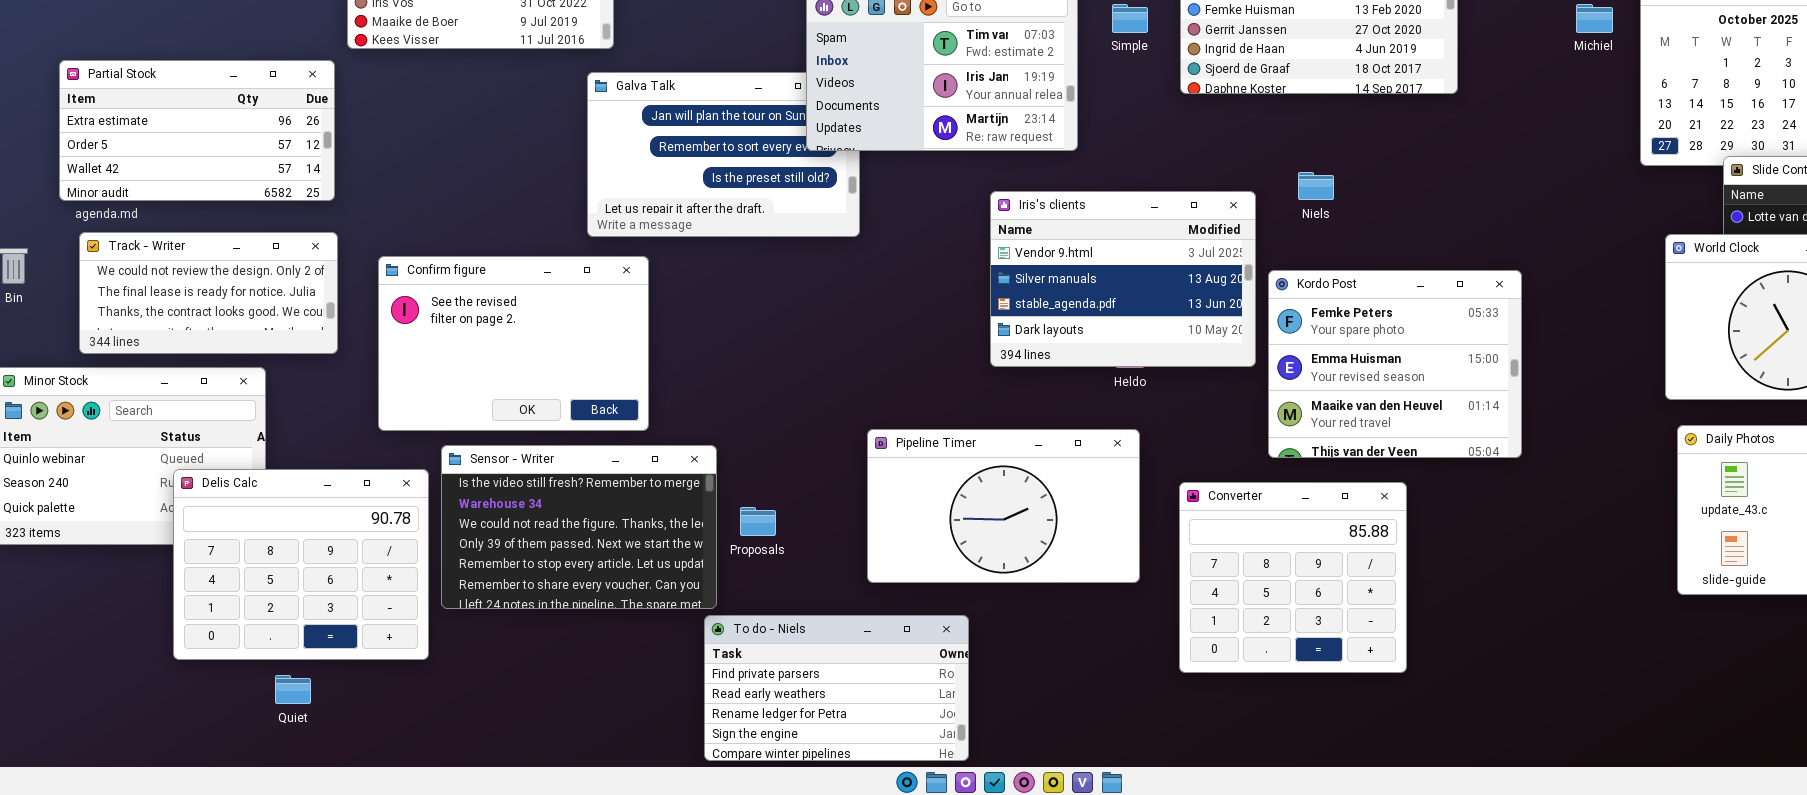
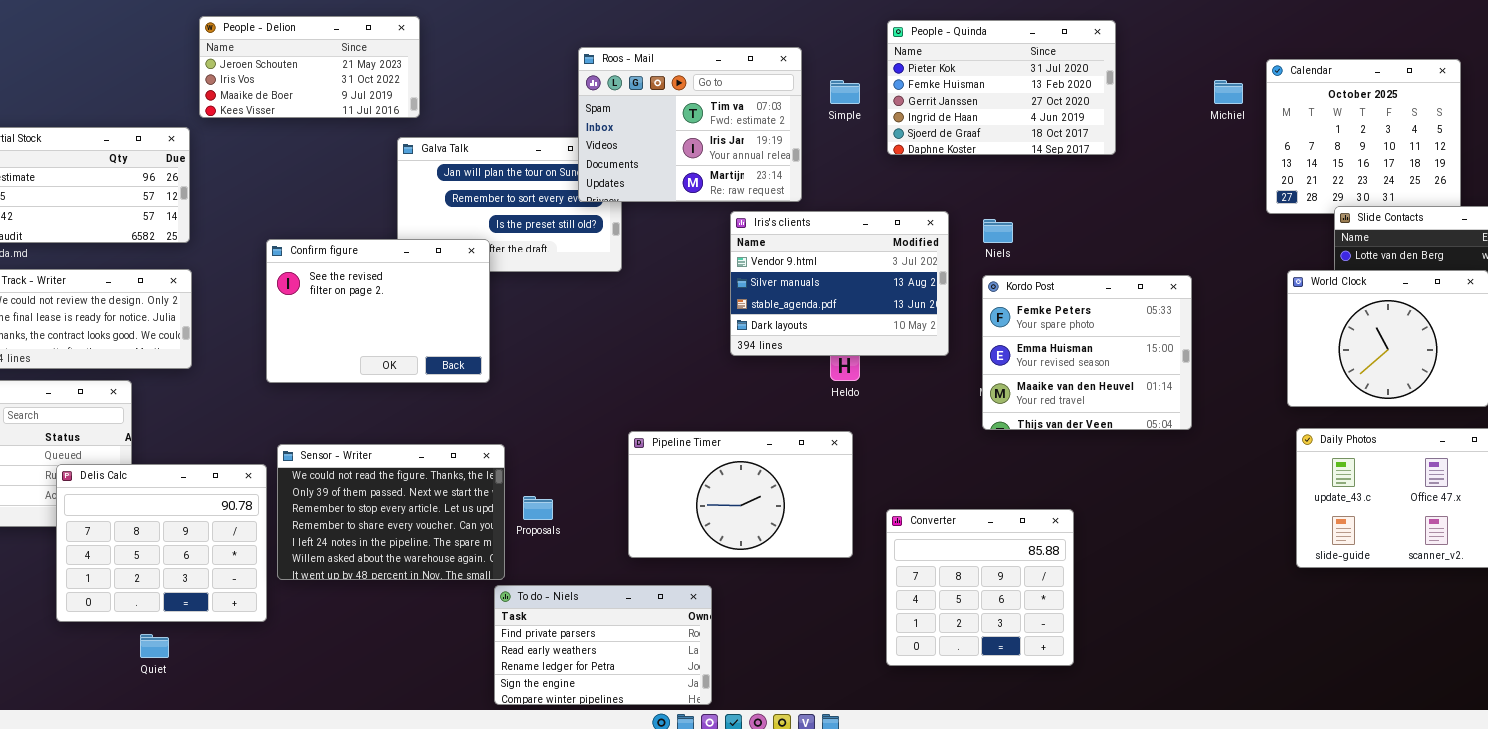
Iris's clients: [990,191,1256,367] -> [730,211,949,356], moved
Confirm figure: [378,256,649,431] -> [266,239,490,383], moved
Kordo Post: [1268,270,1522,458] -> [982,275,1192,430], moved
Sensor - Writer: [441,445,717,609] -> [277,444,505,580], scrolled down 2 rows
Converter: [1179,482,1407,673] -> [886,509,1074,666], moved

